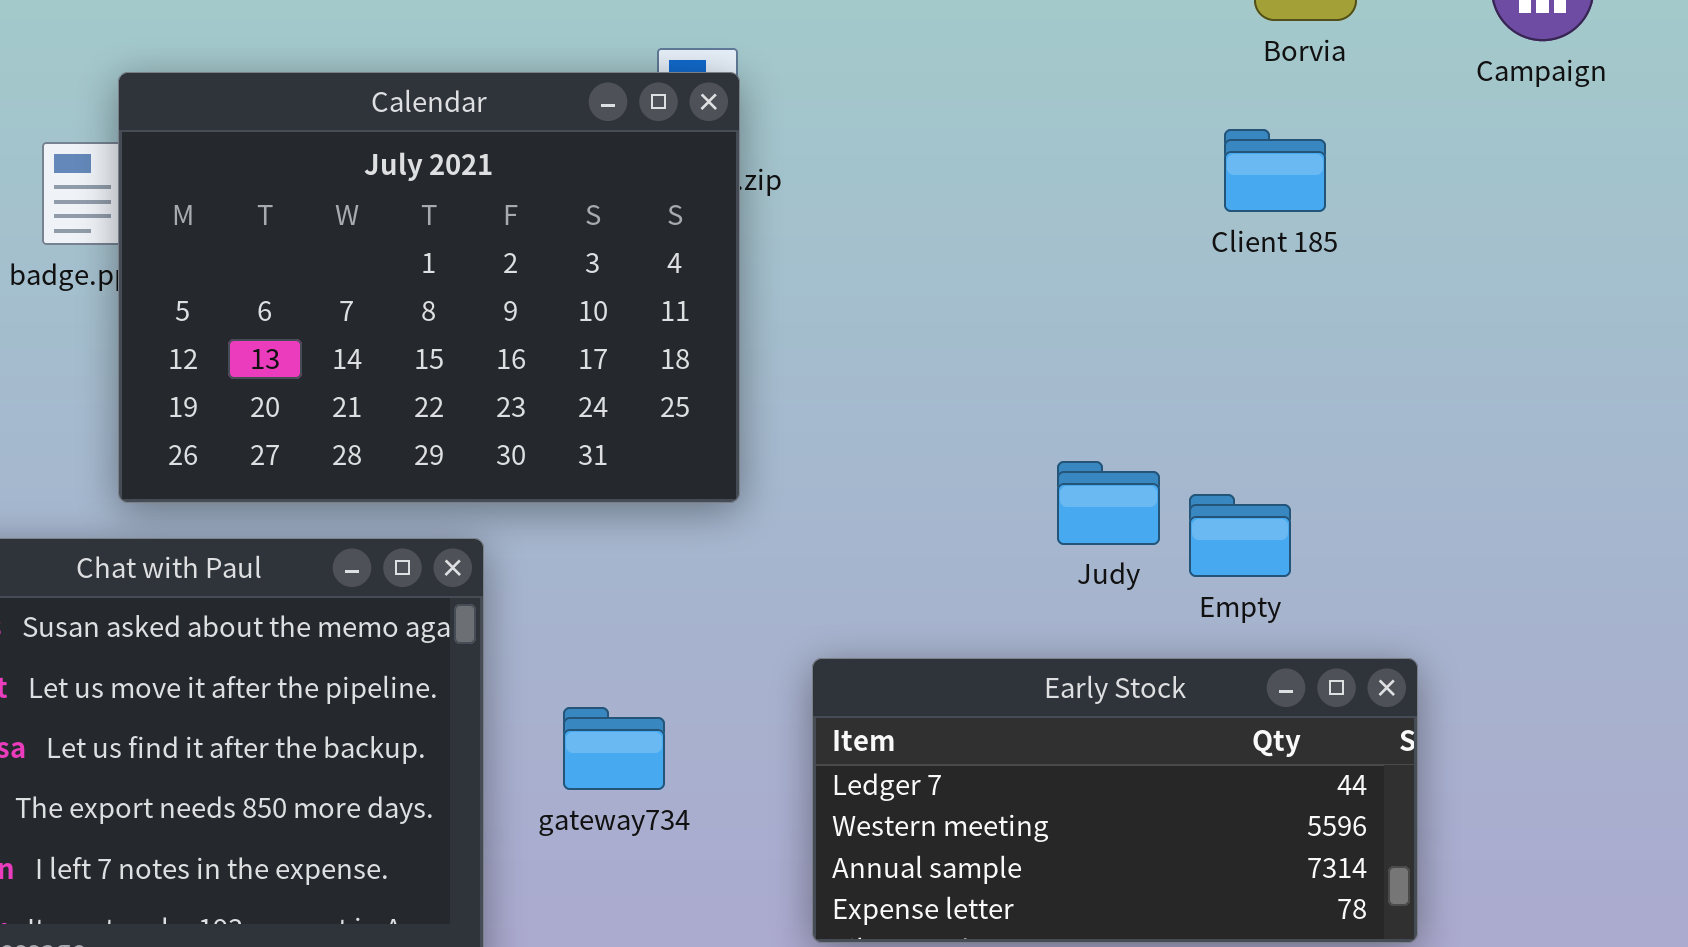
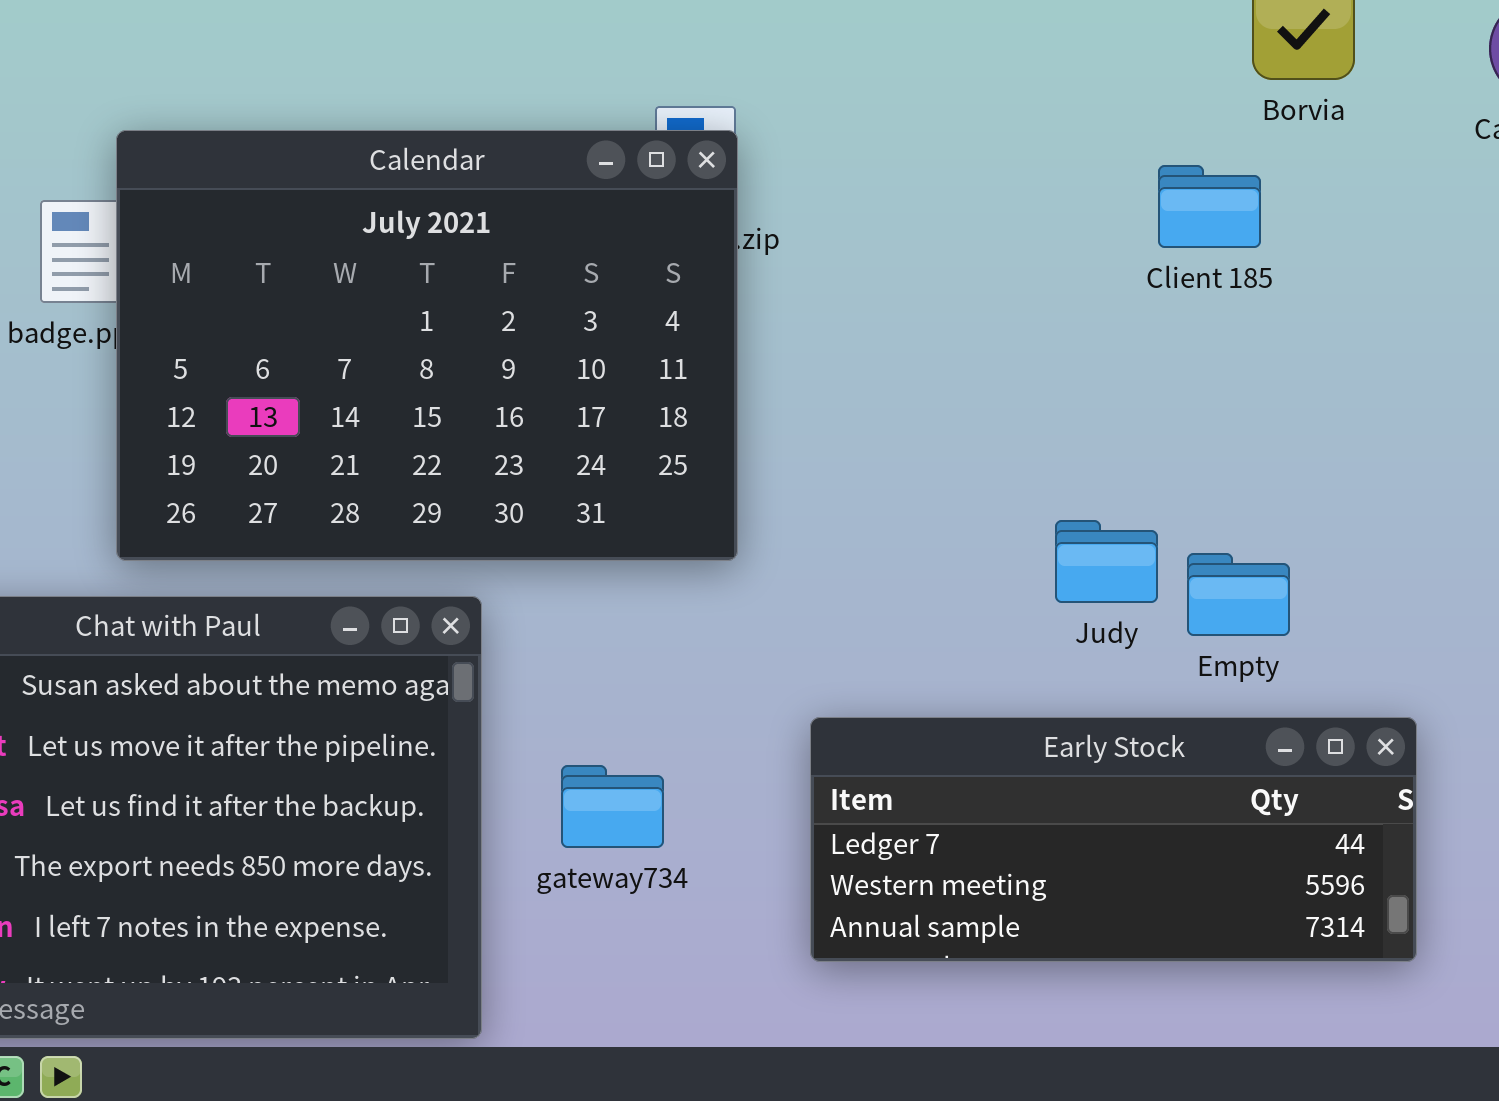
Client 185: [1224,129,1326,212] -> [1158,165,1261,248], moved
Early Stock: [812,658,1418,943] -> [810,717,1417,962], resized

